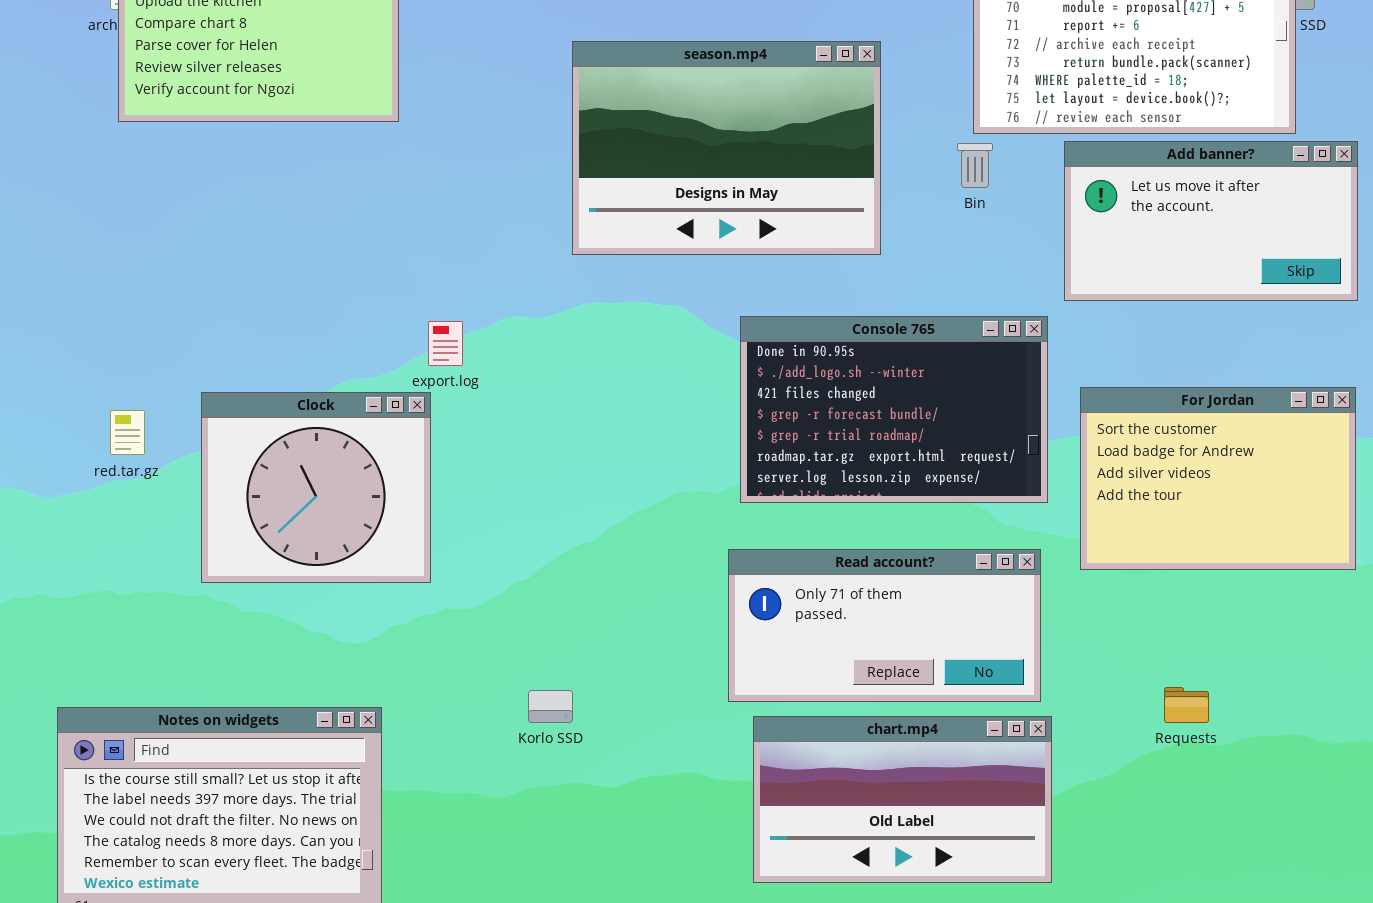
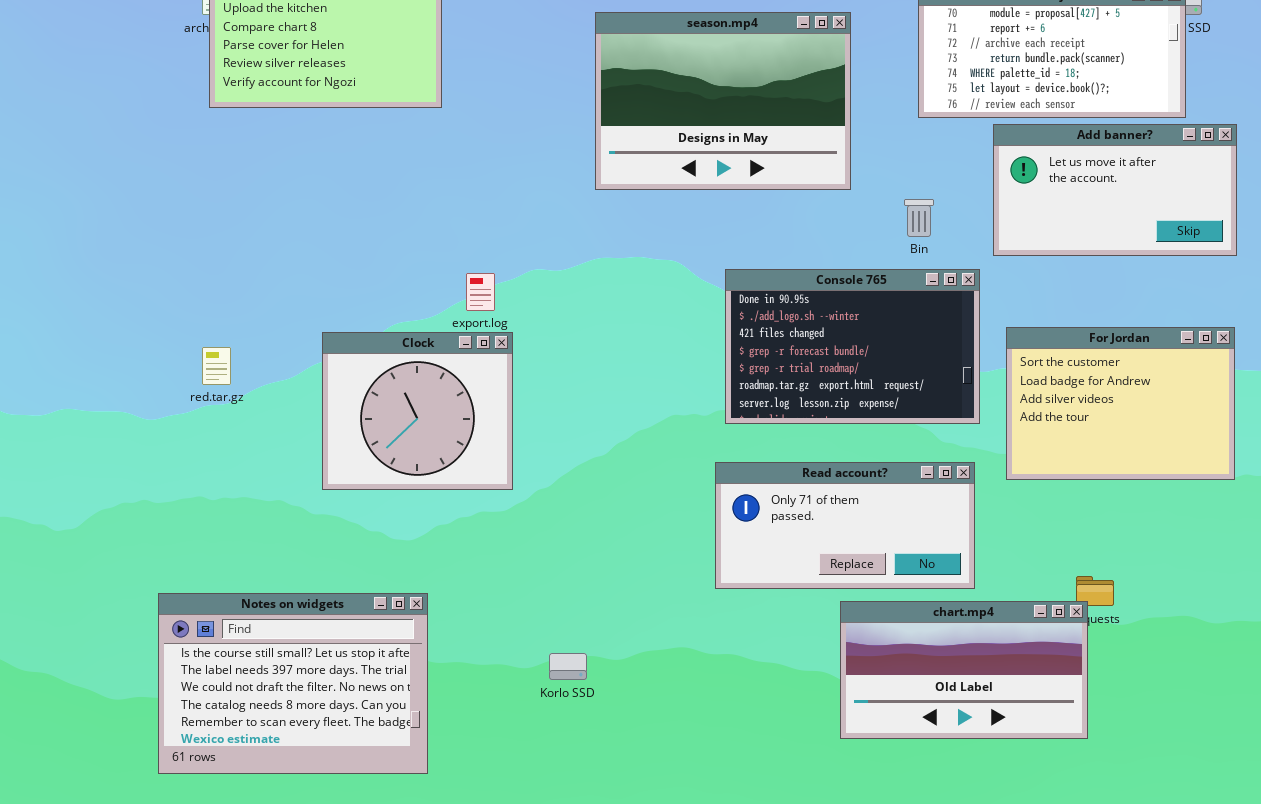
season.mp4: [572,41,881,255] -> [595,12,851,190], moved
Bin: [957,143,993,188] -> [904,199,934,237], moved
Clock: [201,392,431,583] -> [322,332,513,490], moved
Korlo SSD: [528,690,573,723] -> [549,653,587,680], moved
chart.mp4: [753,716,1052,883] -> [840,601,1088,739], moved

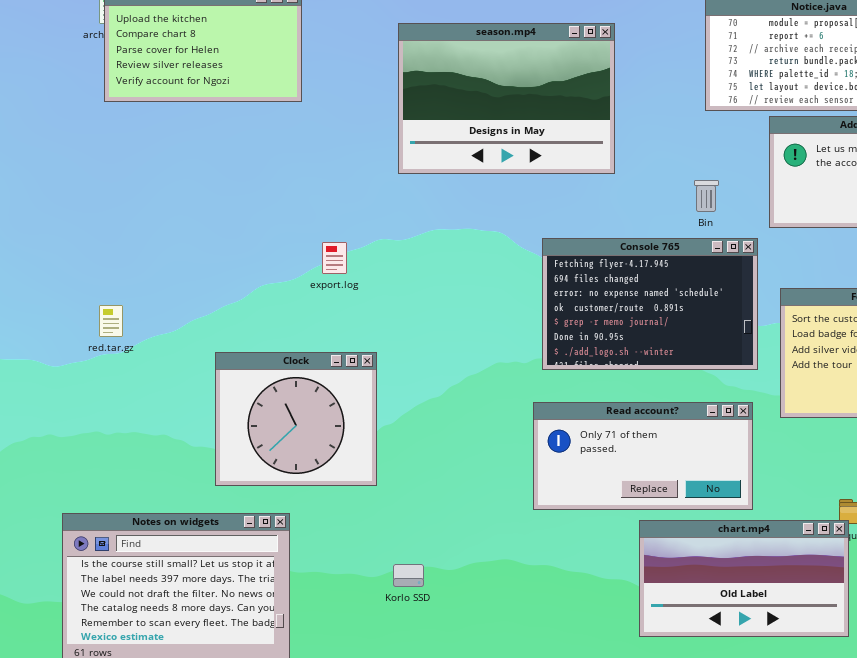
season.mp4: [595,12,851,190] -> [398,23,615,174], moved
Console 765: [725,269,980,424] -> [542,238,758,370], scrolled up 5 rows
Clock: [322,332,513,490] -> [215,352,377,486], moved

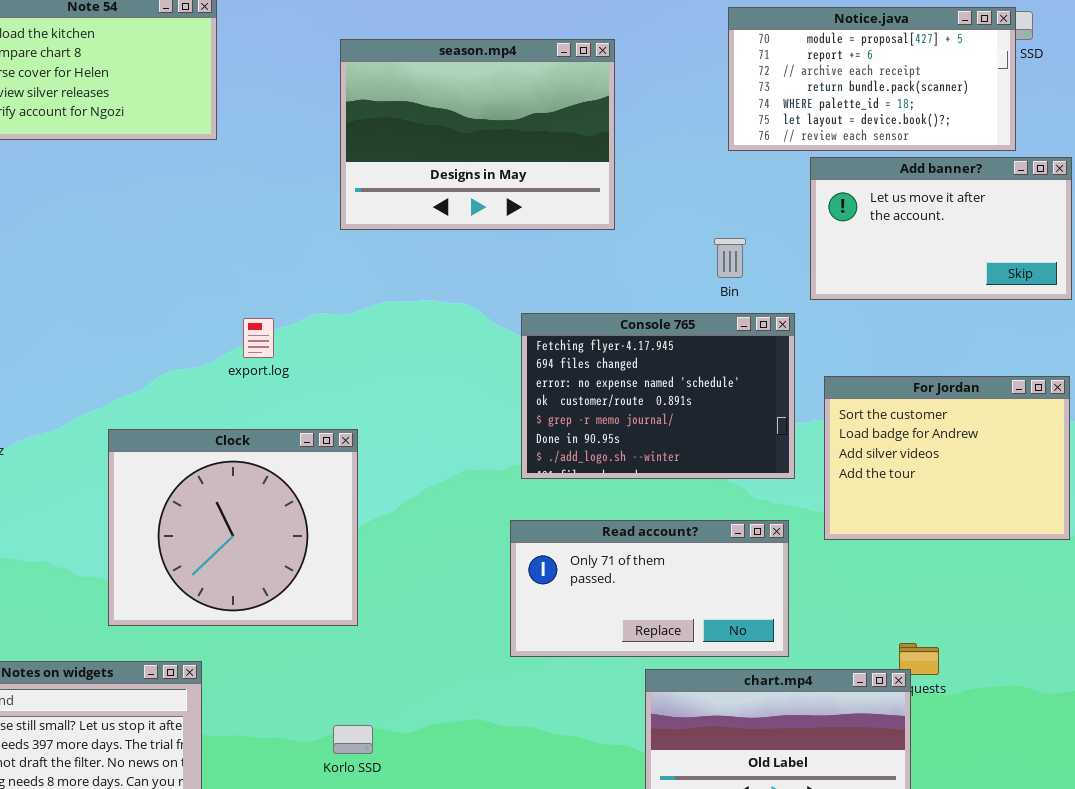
Clock: [215,352,377,486] -> [108,429,358,626], resized

